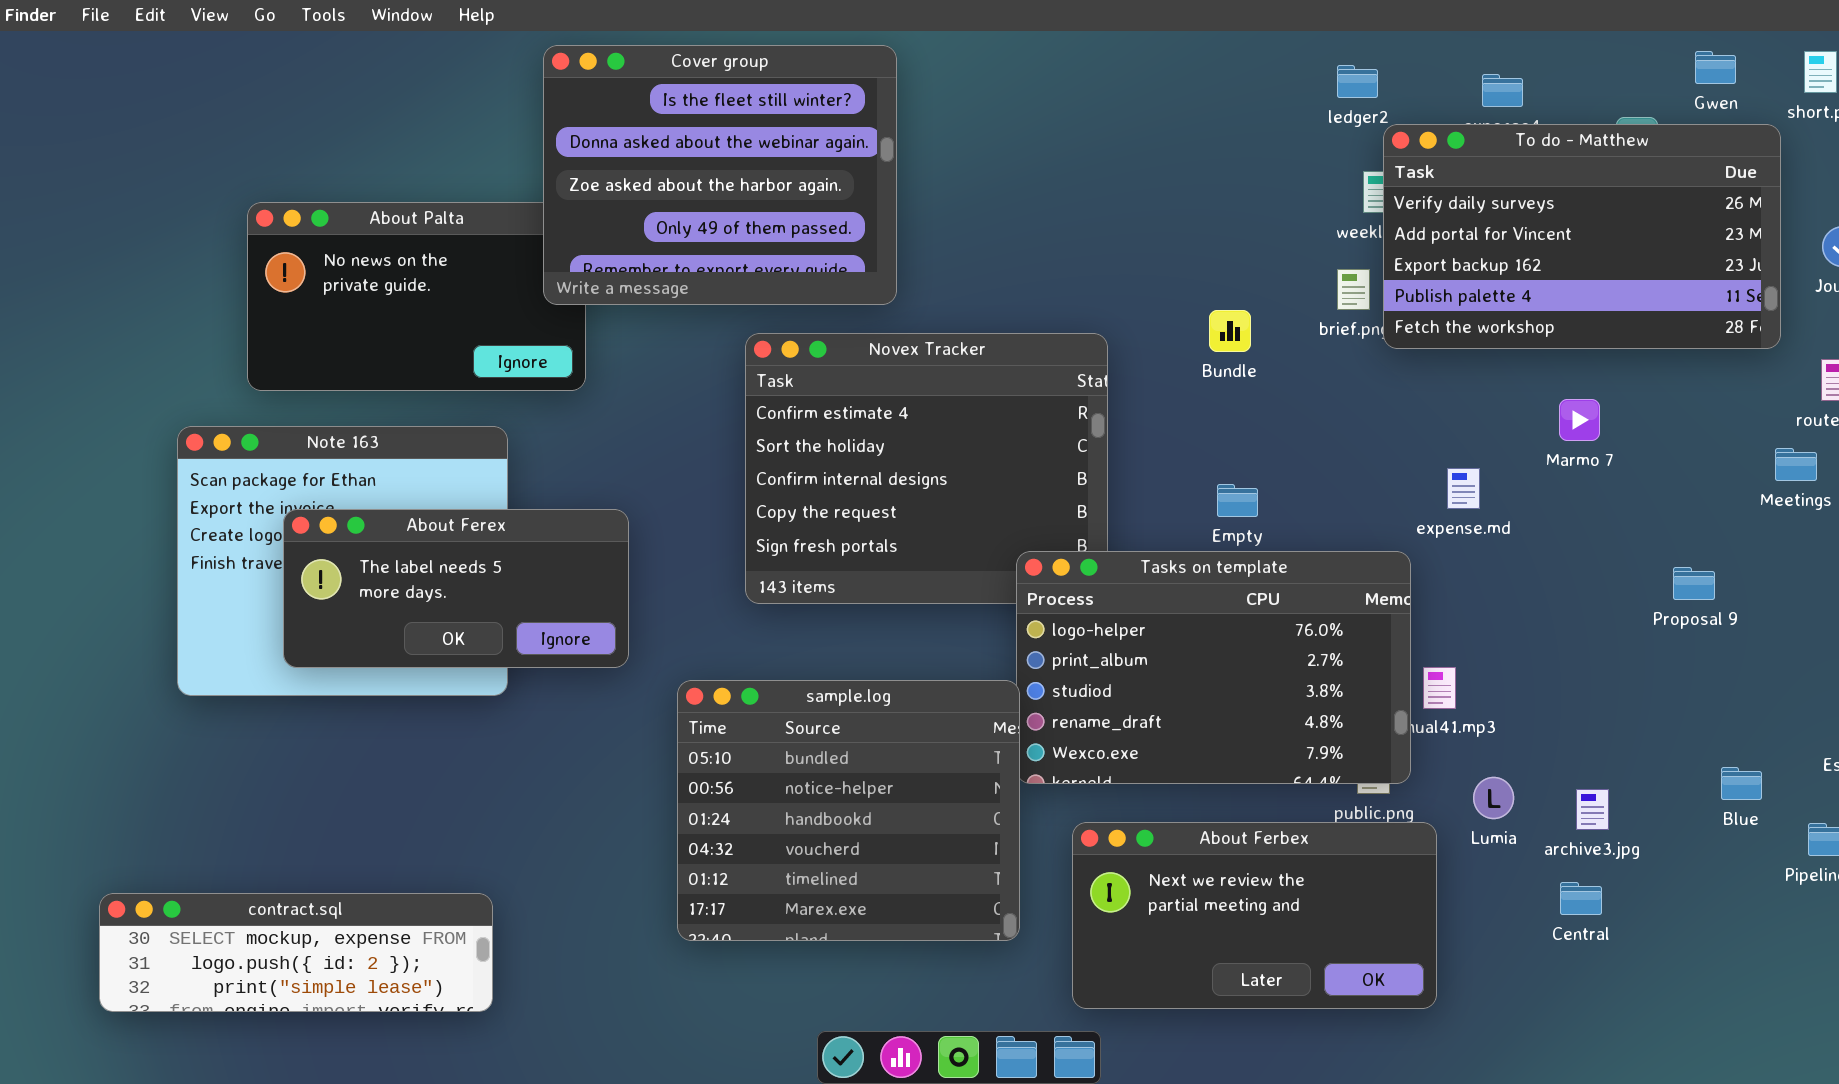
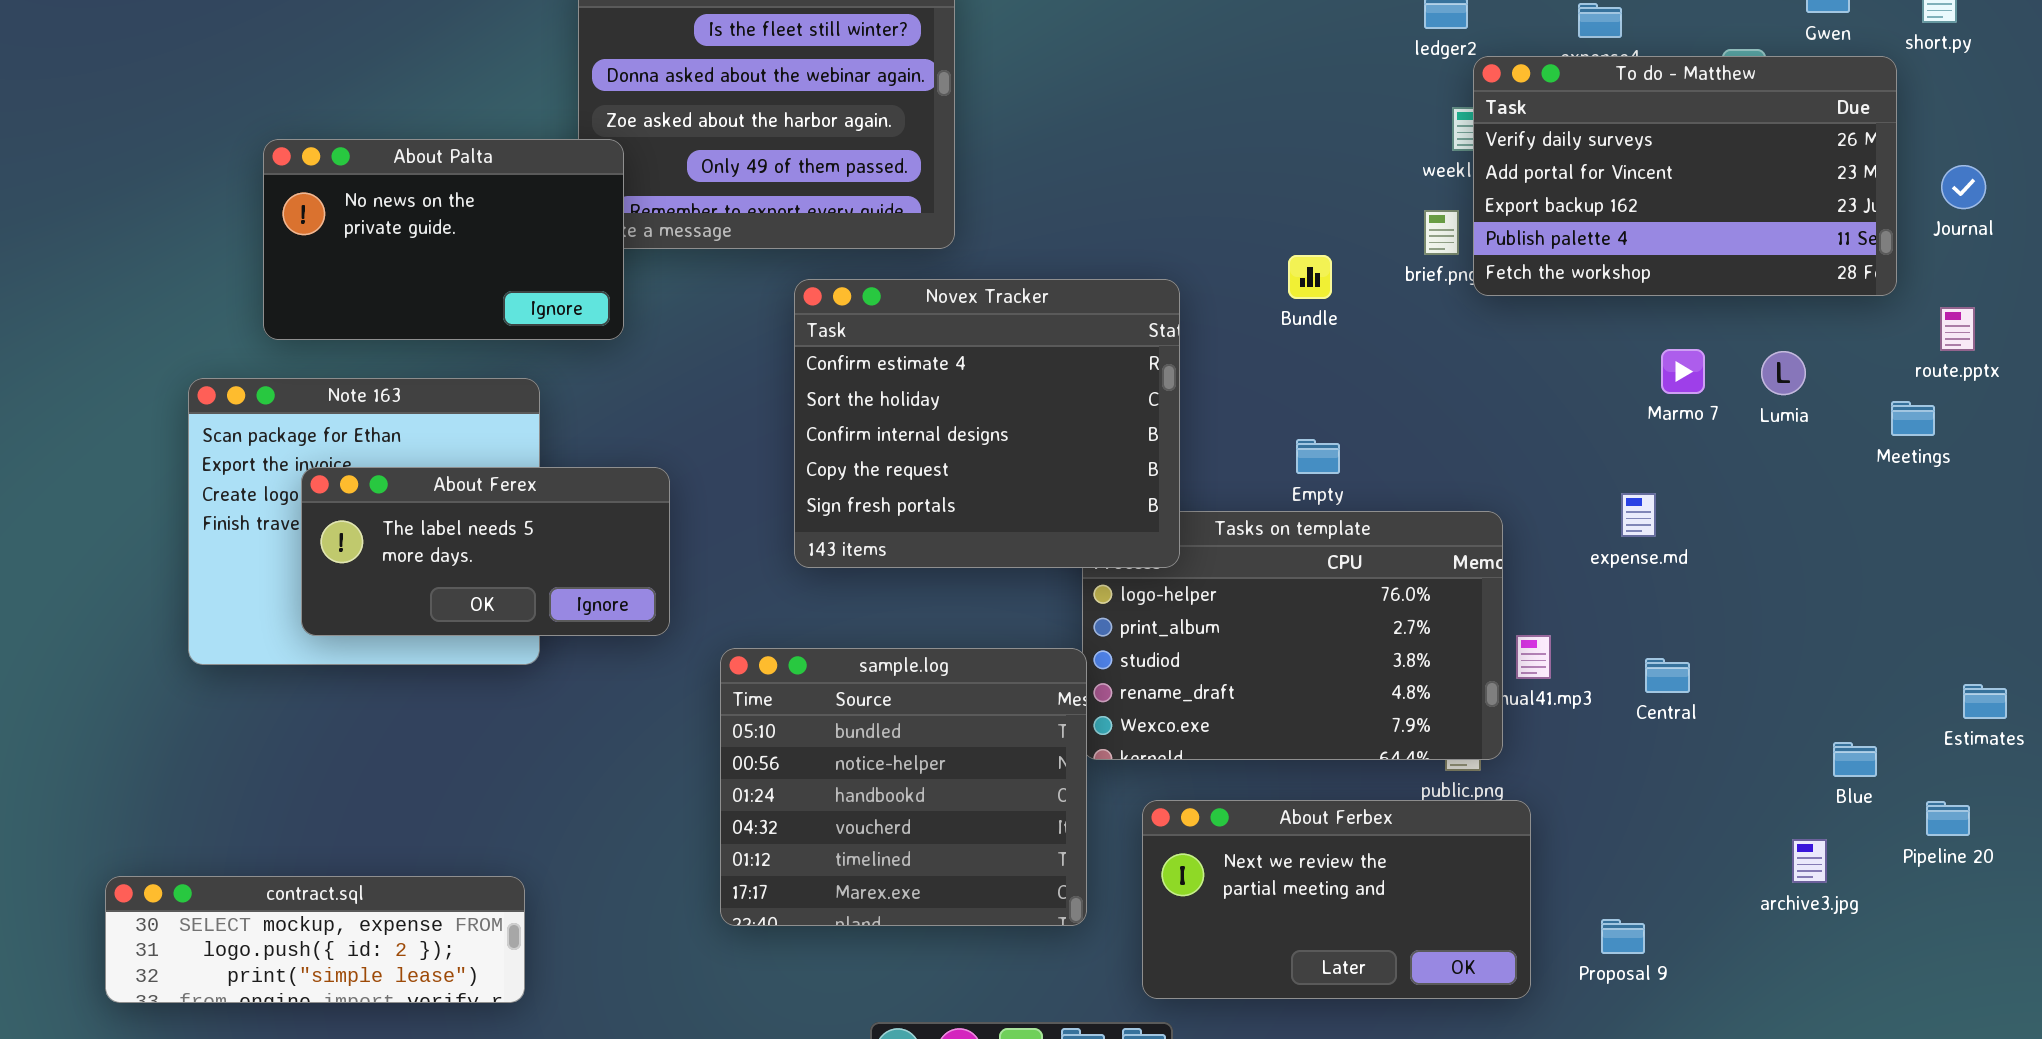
About Palta: [247,202,586,391] -> [263,139,624,340], raised
Novex Tracker: [745,333,1108,604] -> [794,279,1180,568], raised
expense.md: [1447,468,1480,509] -> [1621,493,1656,537], moved
Proposal 9: [1673,567,1715,600] -> [1601,919,1645,954], moved
Lumia: [1473,777,1514,819] -> [1761,351,1806,395], moved
archive3.jpg: [1576,789,1609,830] -> [1792,839,1827,883], moved
Central: [1560,882,1602,915] -> [1645,658,1690,693], moved

